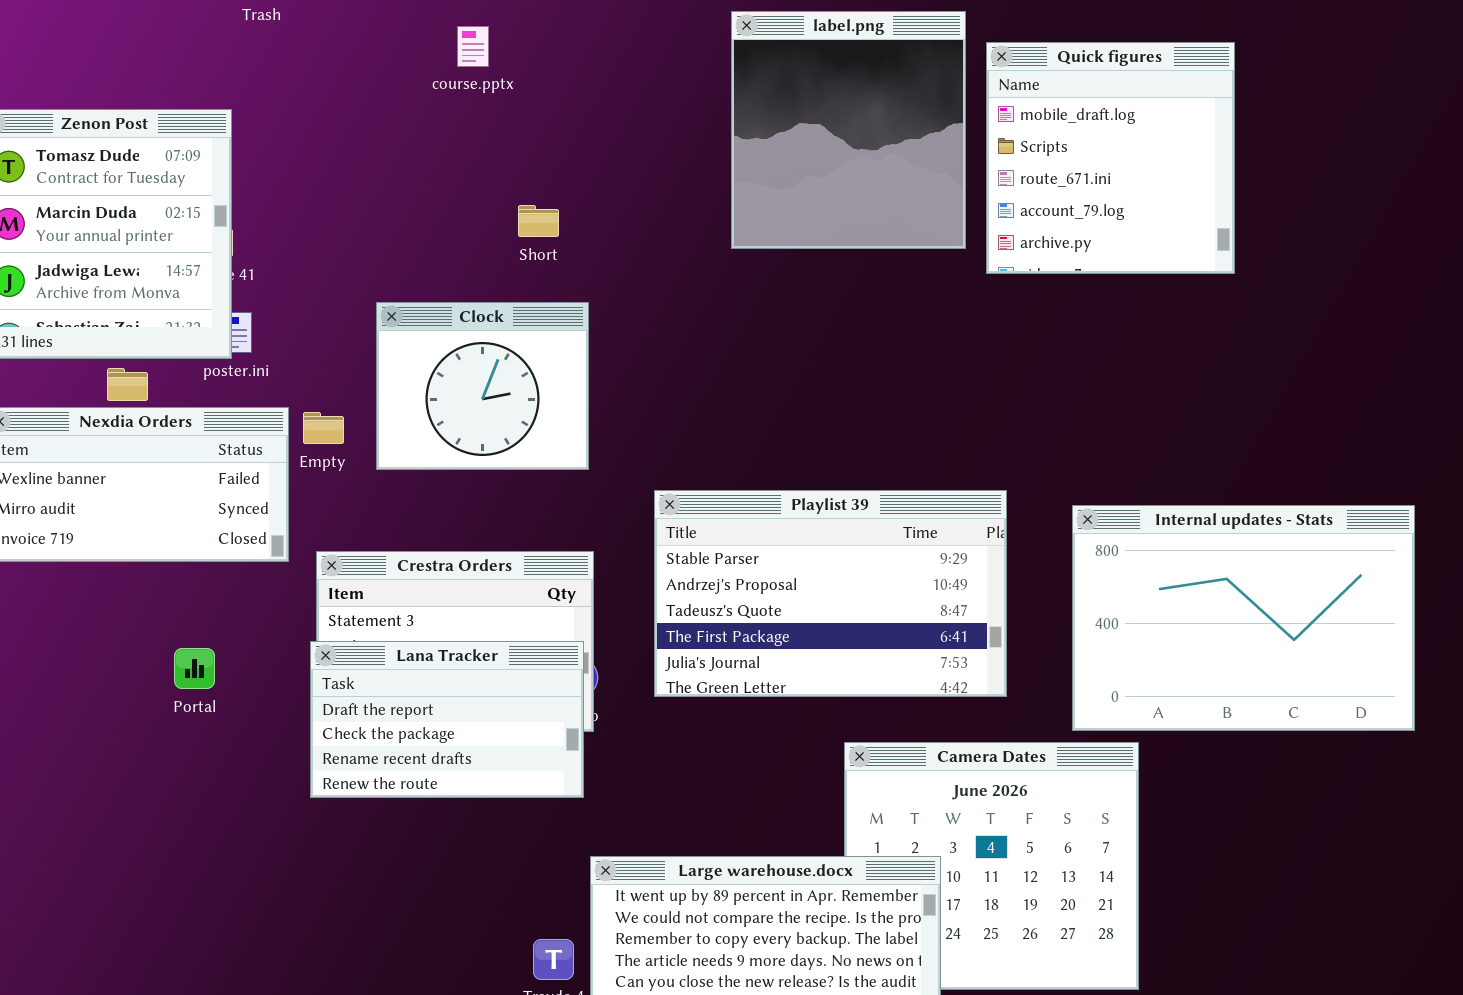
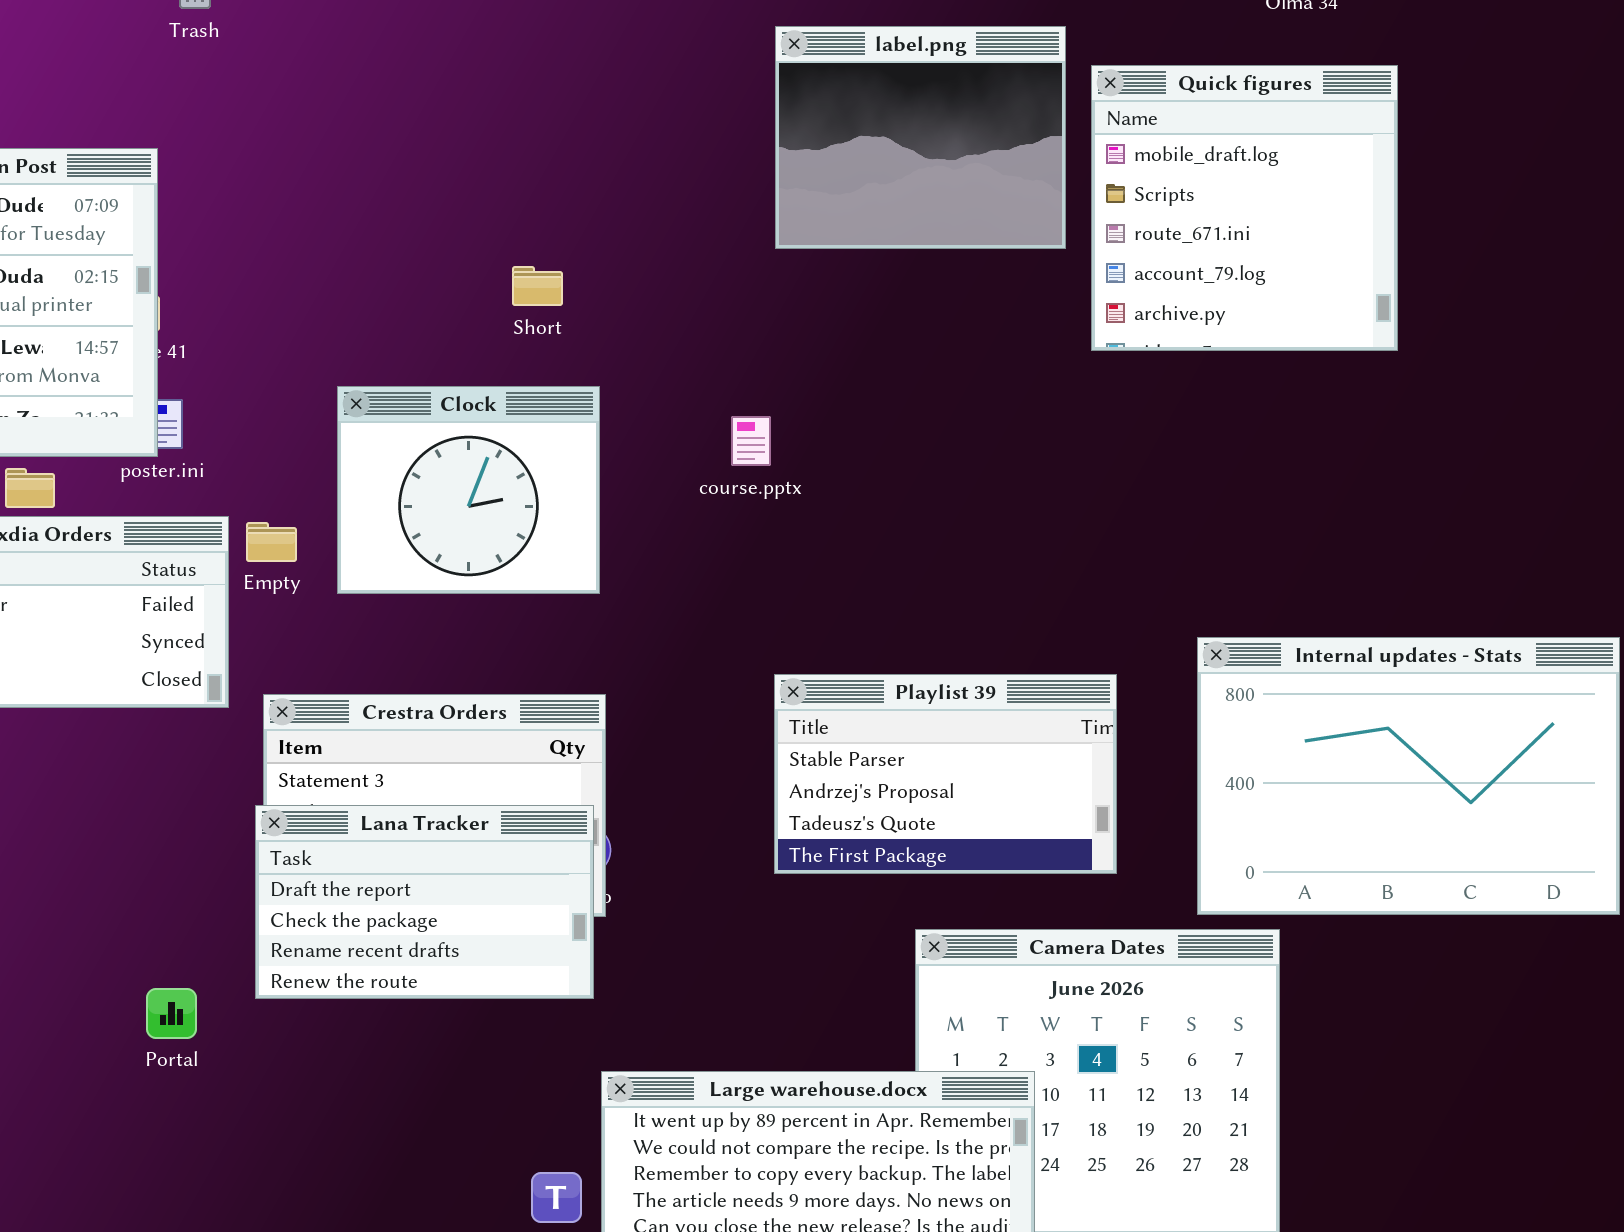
label.png: [731,11,966,249] -> [775,26,1066,249], resized
course.pptx: [457,26,489,67] -> [731,416,771,466], moved
Playlist 39: [654,490,1007,697] -> [774,674,1117,874], resized
Portal: [174,648,215,689] -> [146,988,197,1039], moved

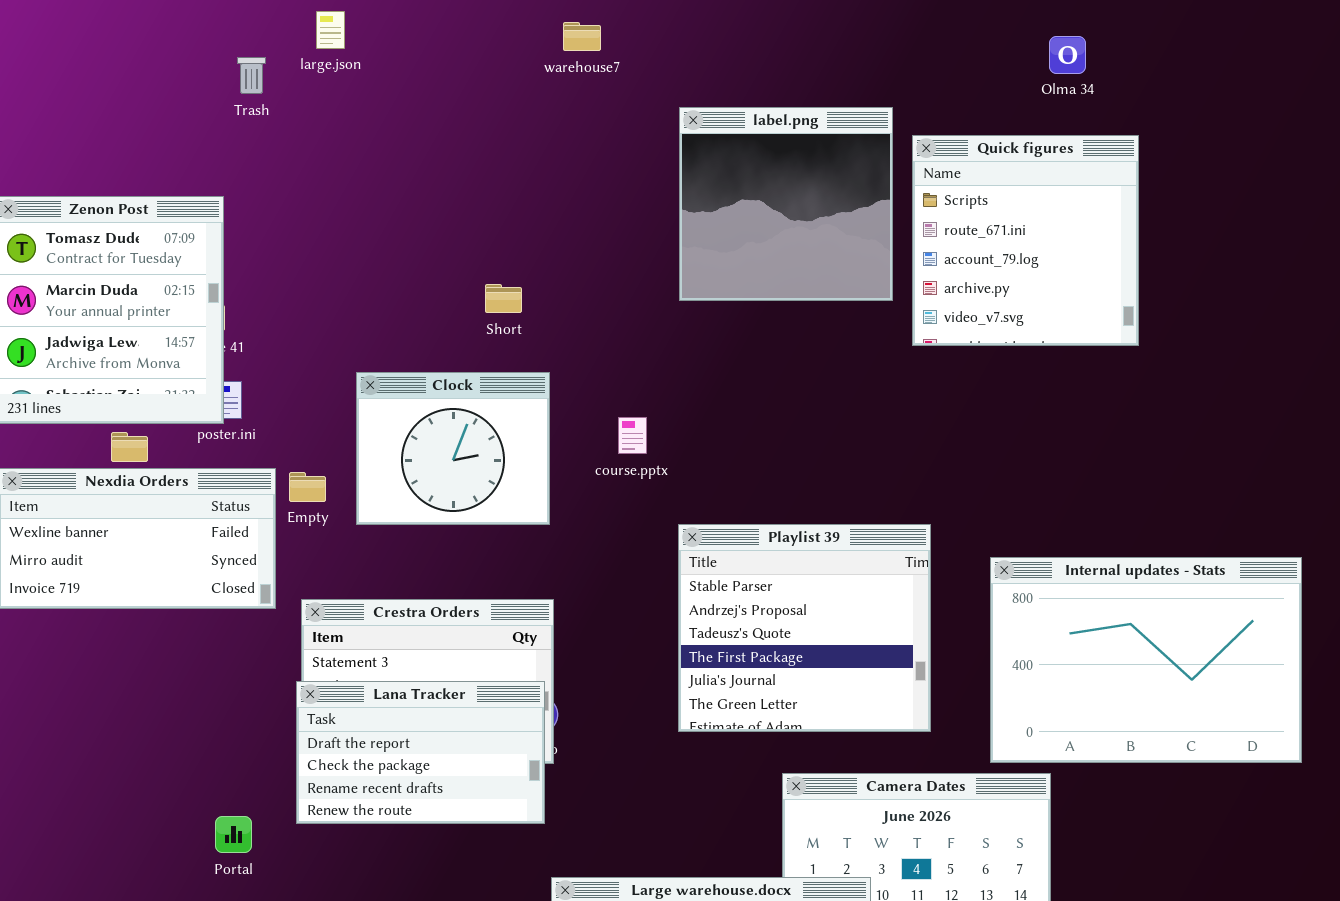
label.png: [775,26,1066,249] -> [679,107,893,301], resized
Quick figures: [1091,65,1398,351] -> [912,135,1139,346], scrolled down 1 row
course.pptx: [731,416,771,466] -> [618,417,647,454], moved
Playlist 39: [774,674,1117,874] -> [678,524,931,732], resized

